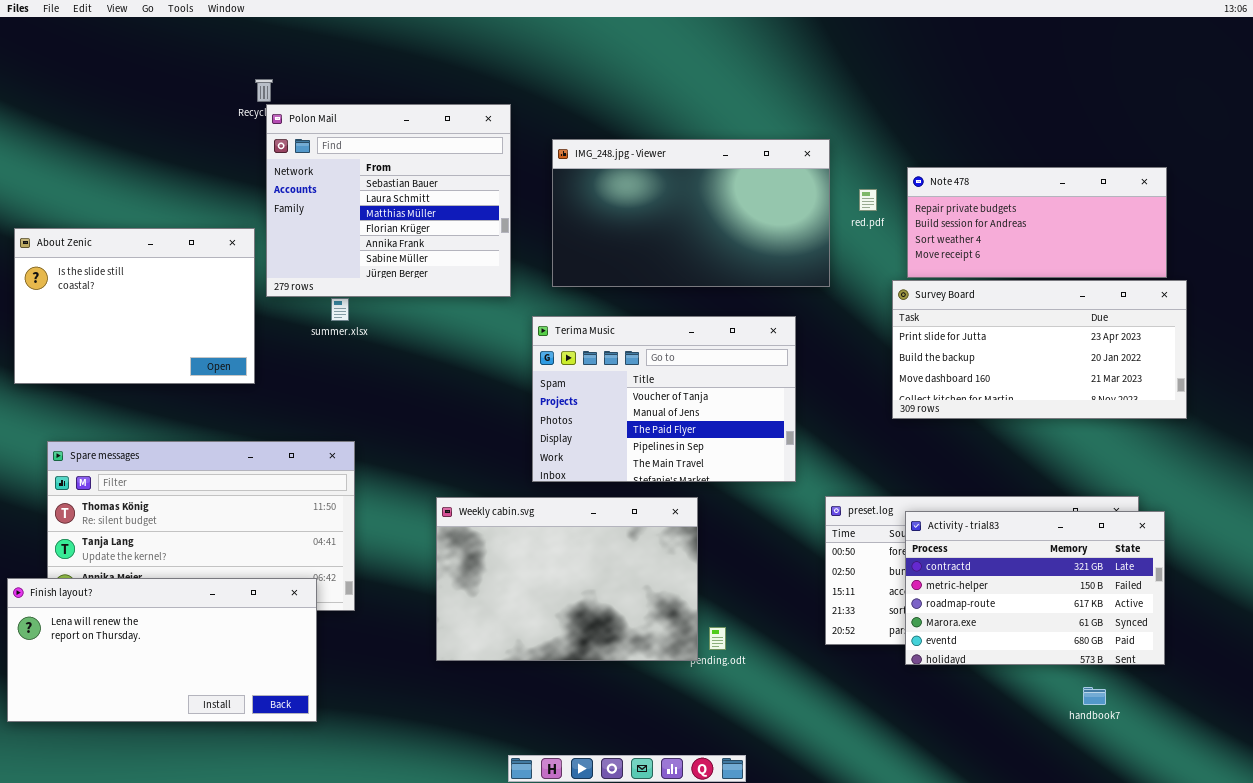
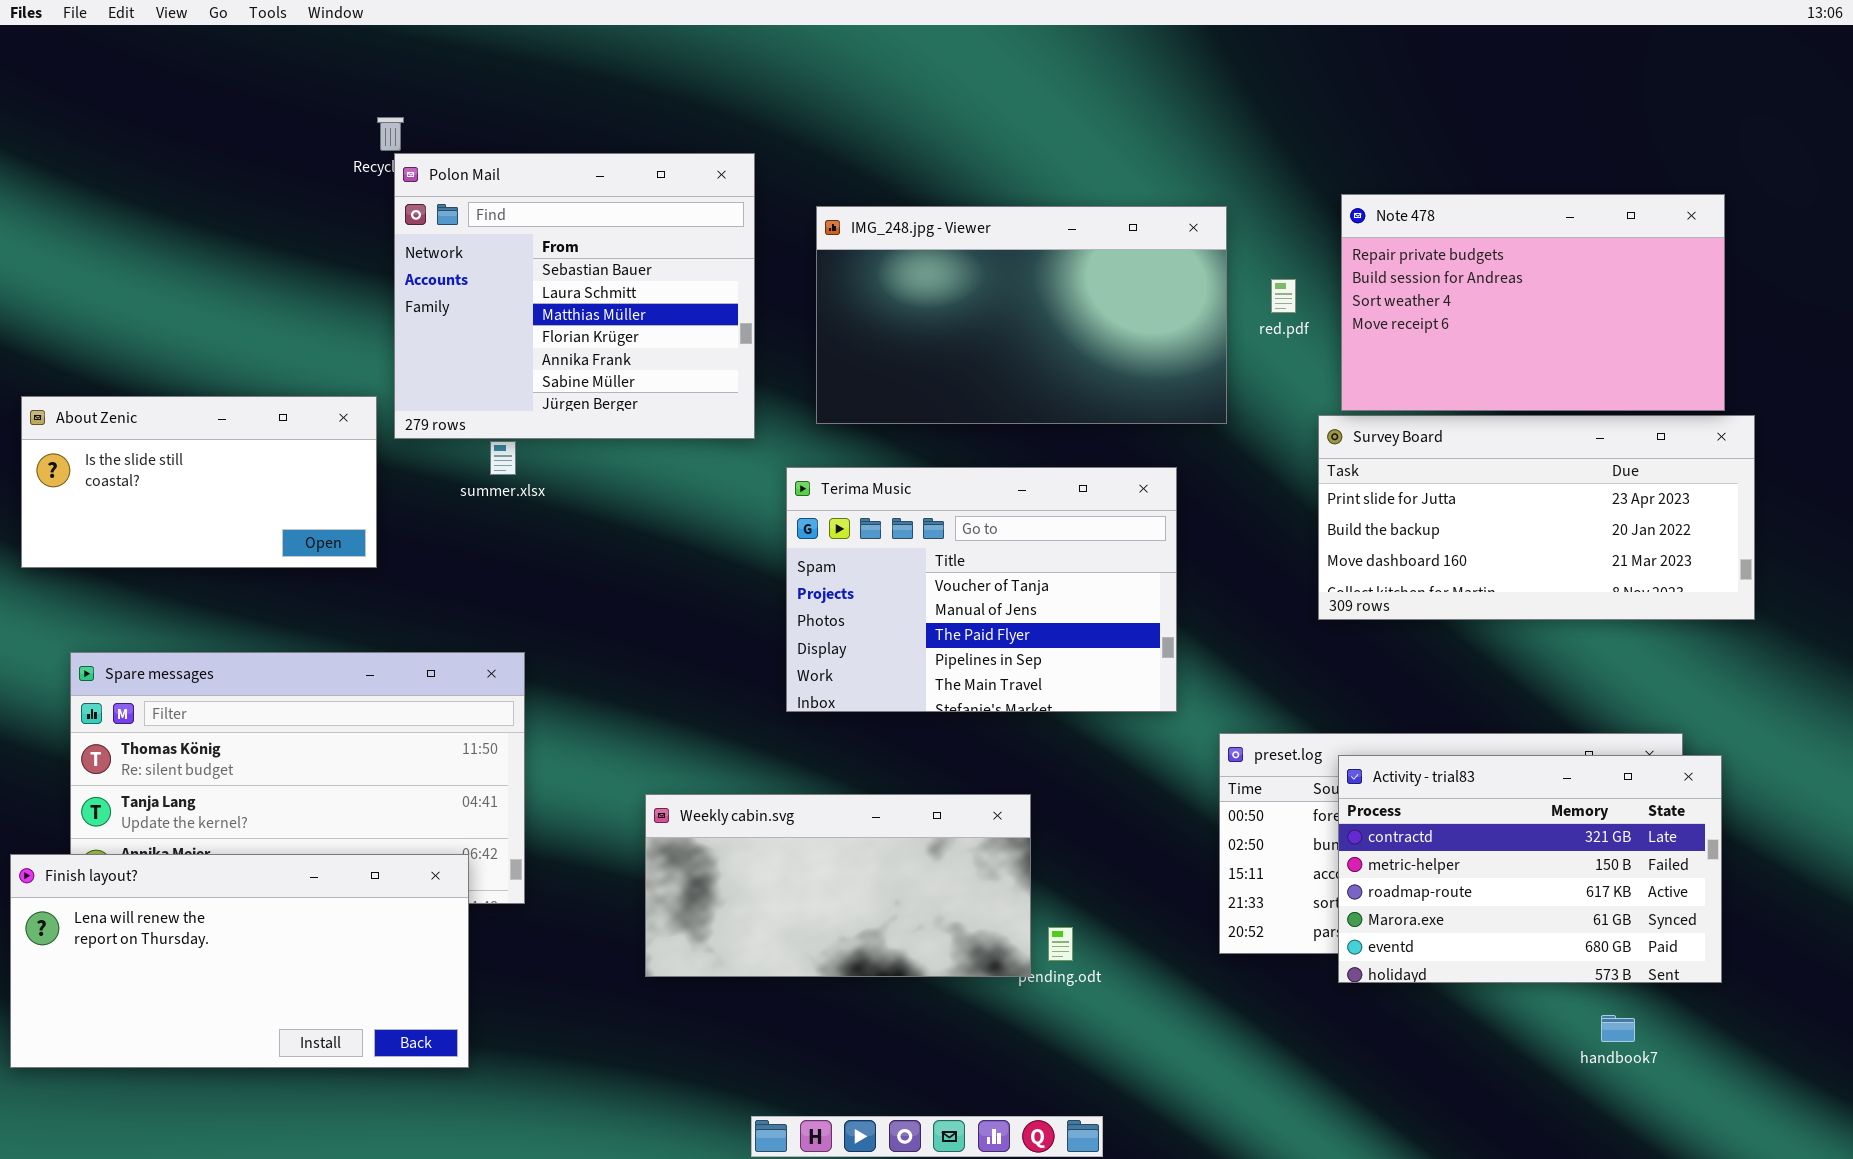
Note 478: [907,167,1167,278] -> [1341,194,1725,411], resized
About Zenic: [14,228,255,384] -> [21,396,377,568], resized
Weekly cabin.svg: [436,497,698,661] -> [645,794,1031,977], resized

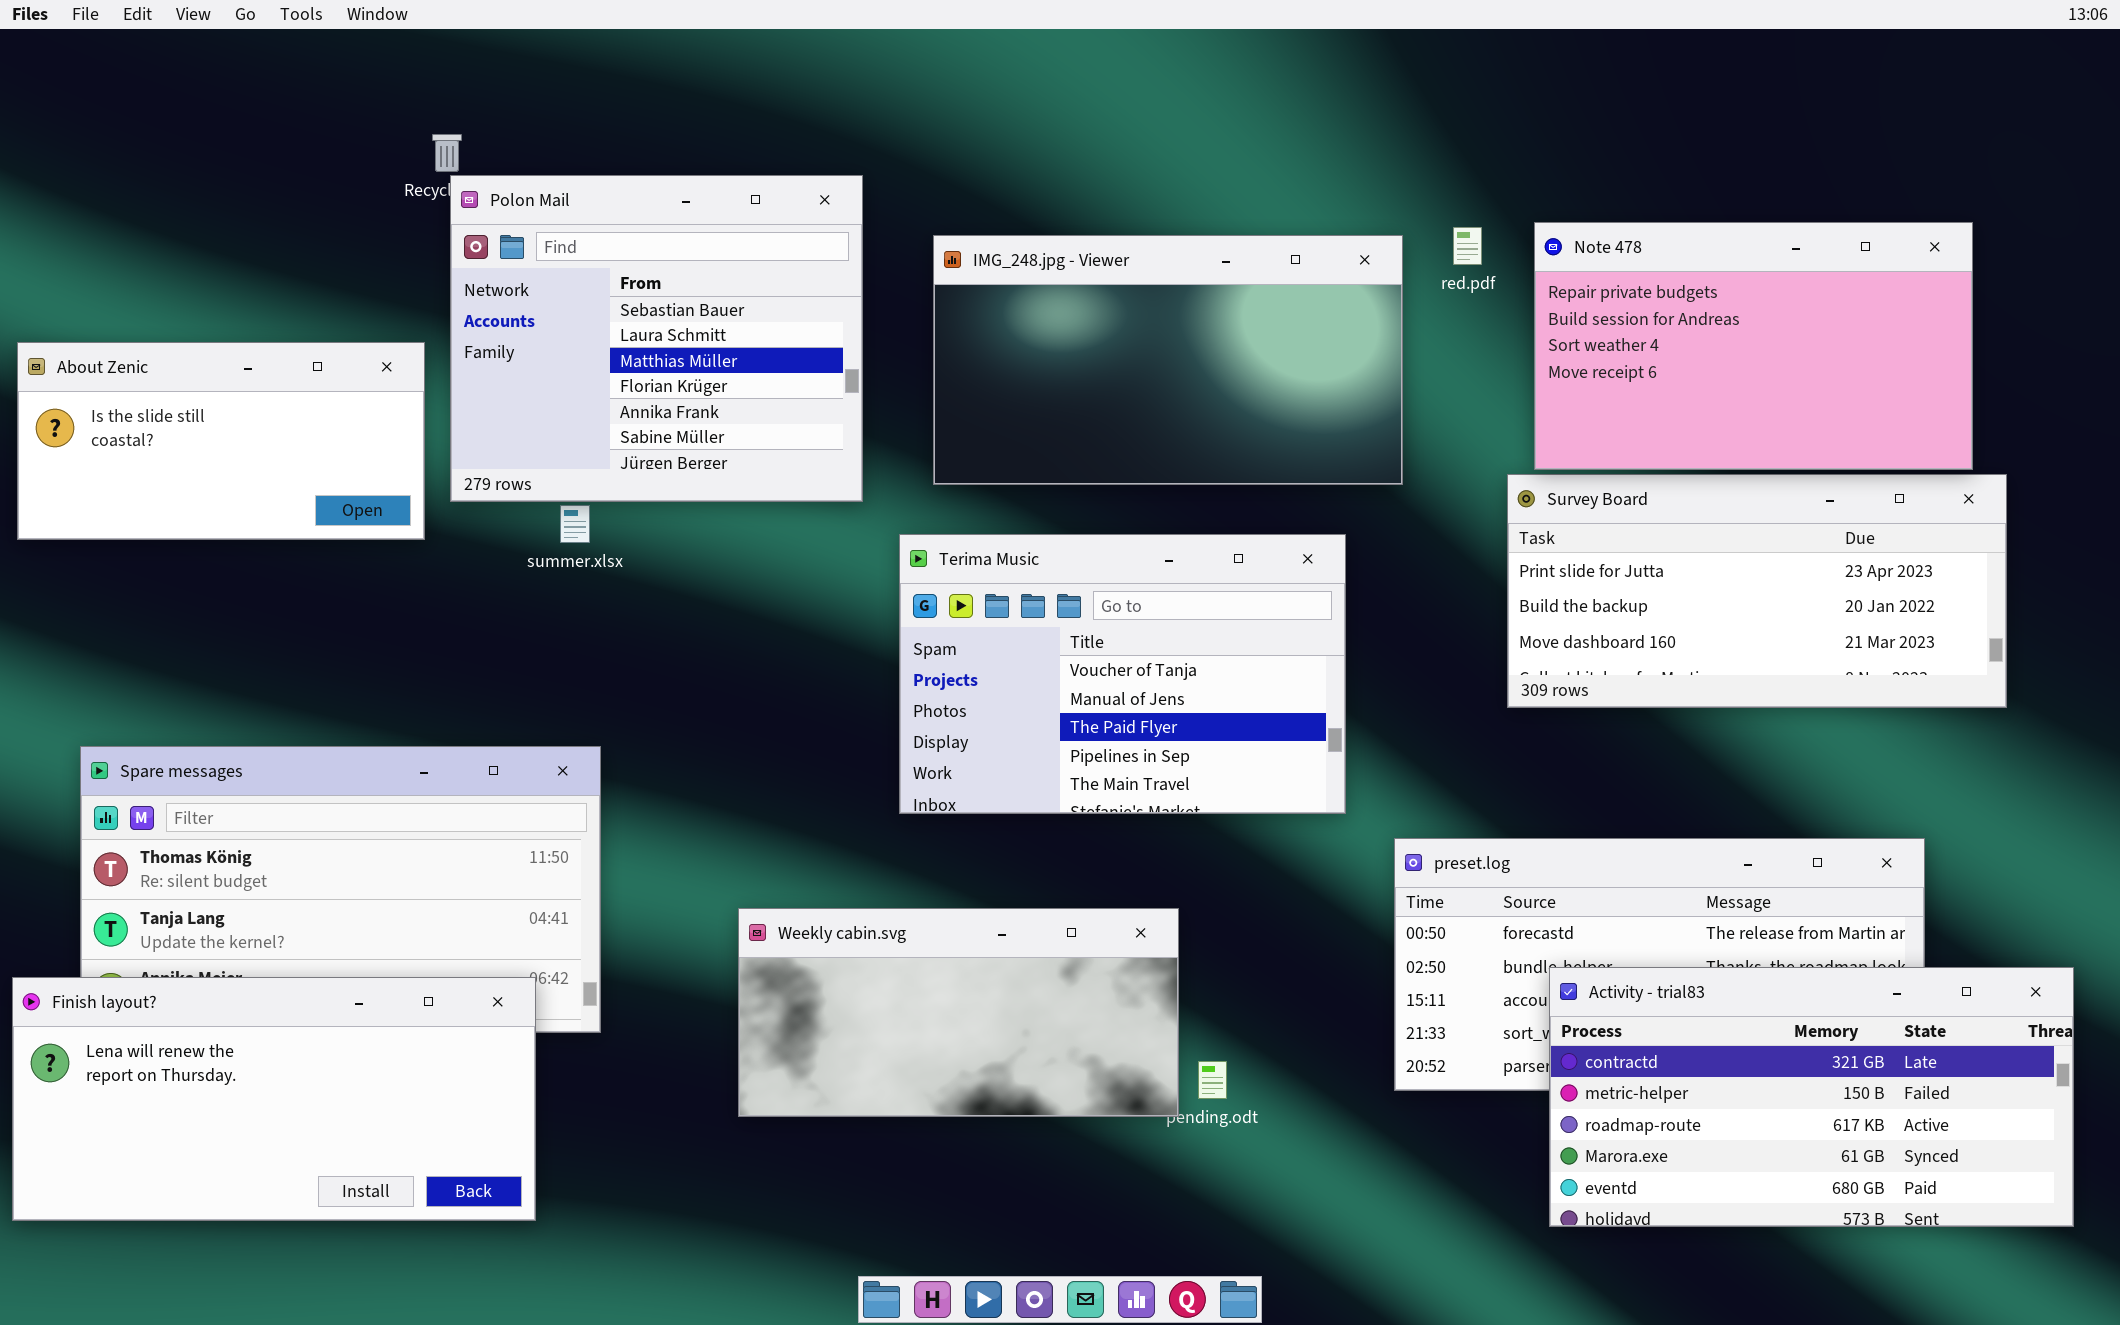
red.pdf: [1271,279,1296,313] -> [1453,227,1482,265], moved
About Zenic: [21,396,377,568] -> [17,342,425,540], moved
Activity - trial83: [1338,755,1722,983] -> [1549,967,2074,1227], moved, resized

